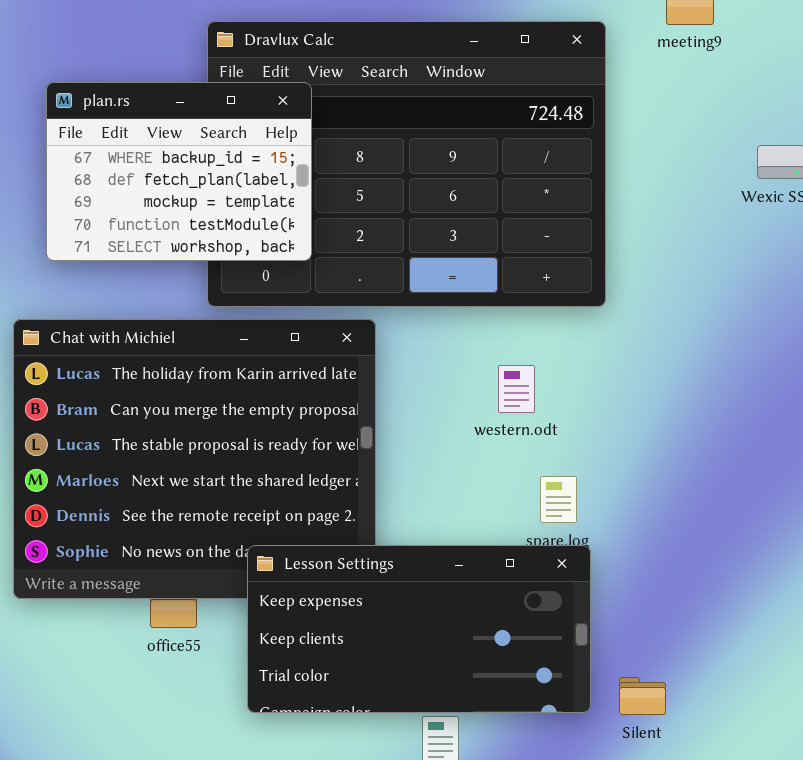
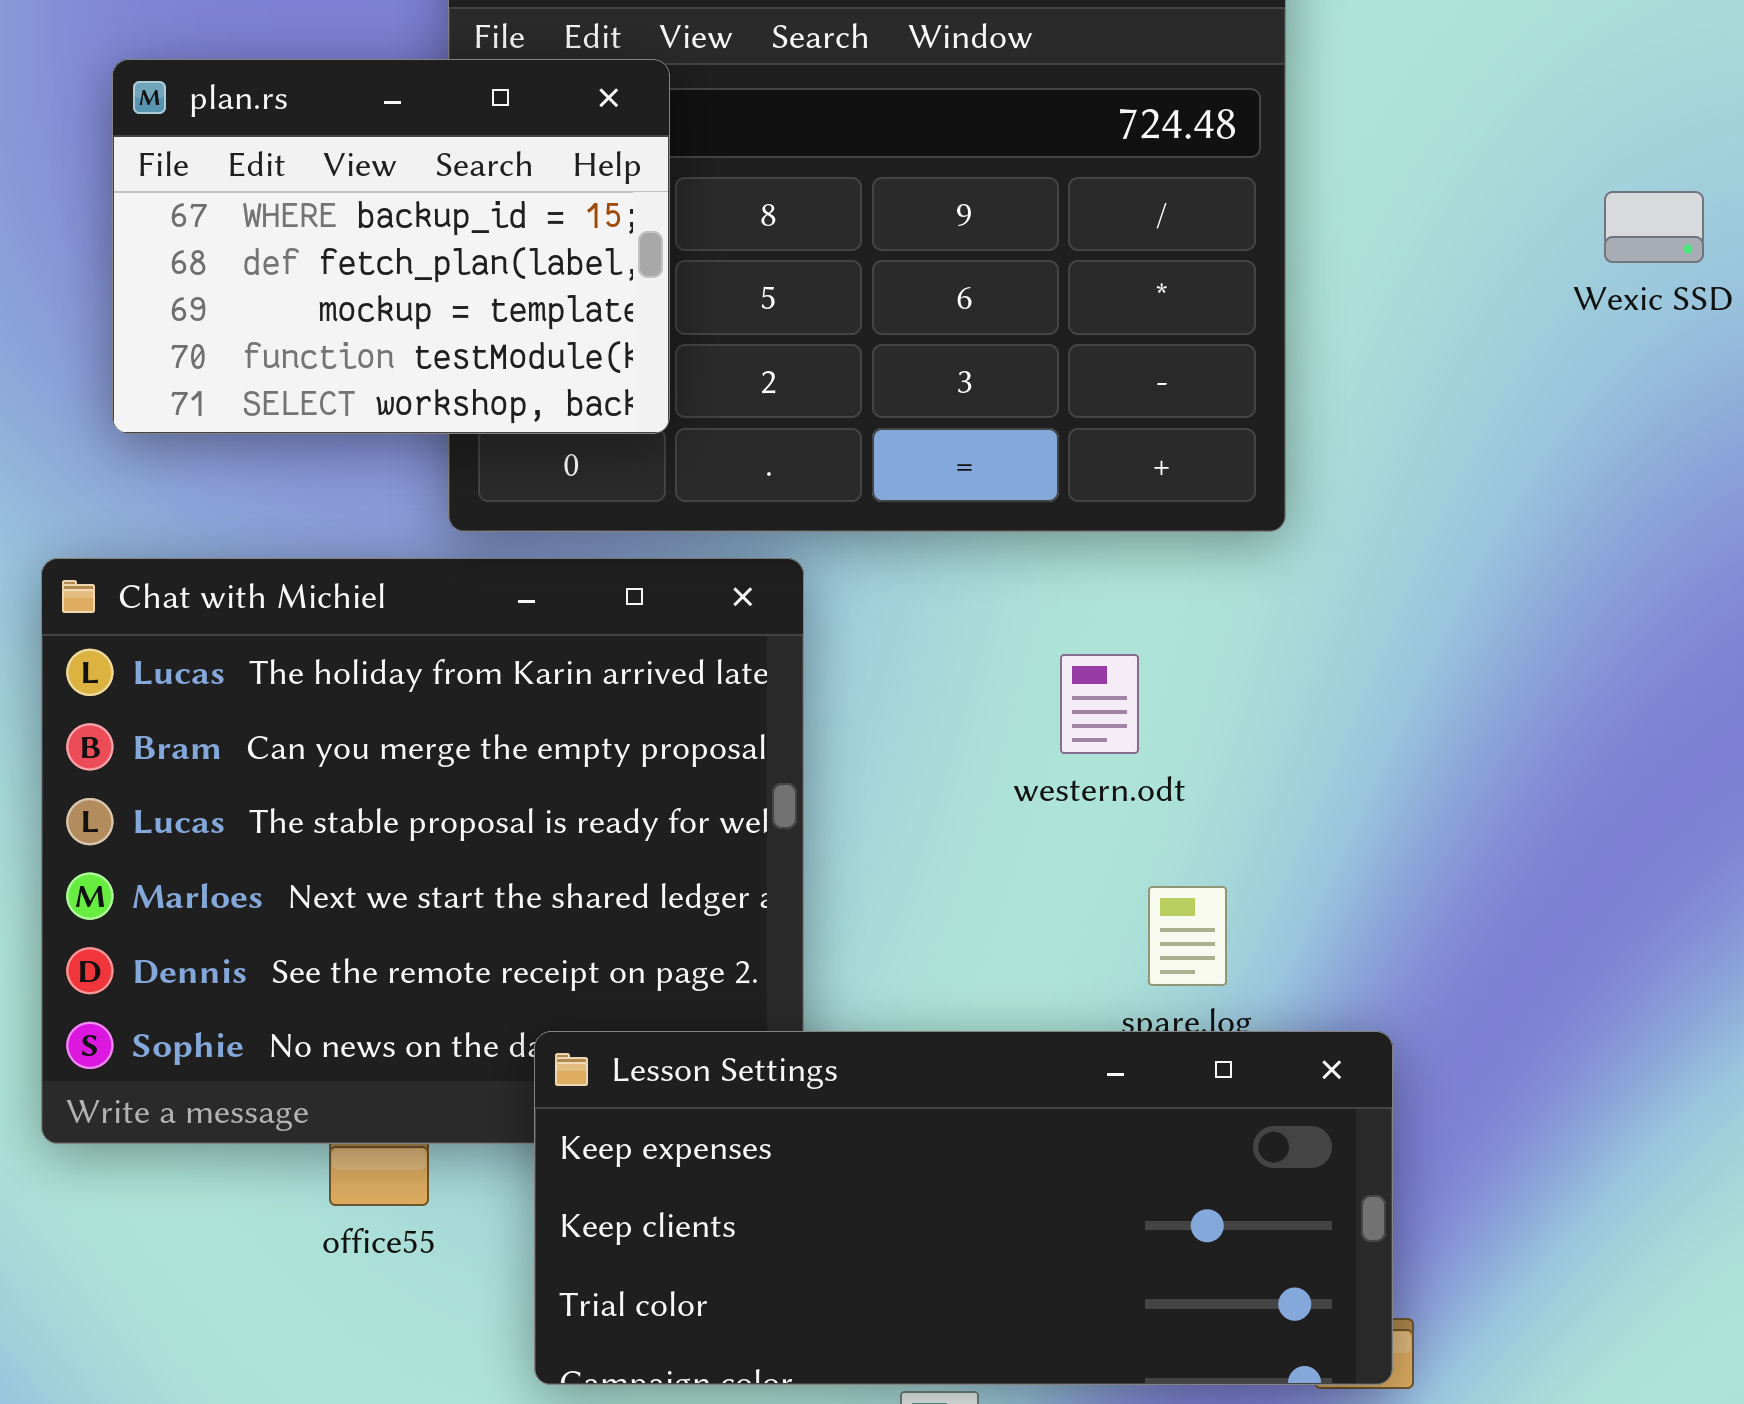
Lesson Settings: [247,545,591,713] -> [534,1031,1393,1385], resized

